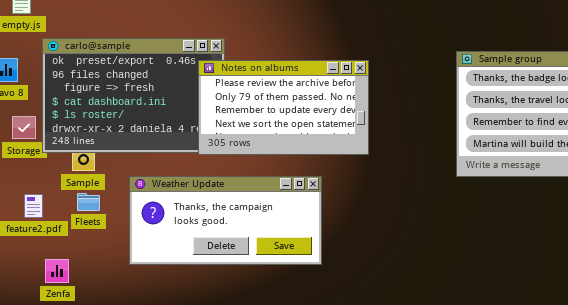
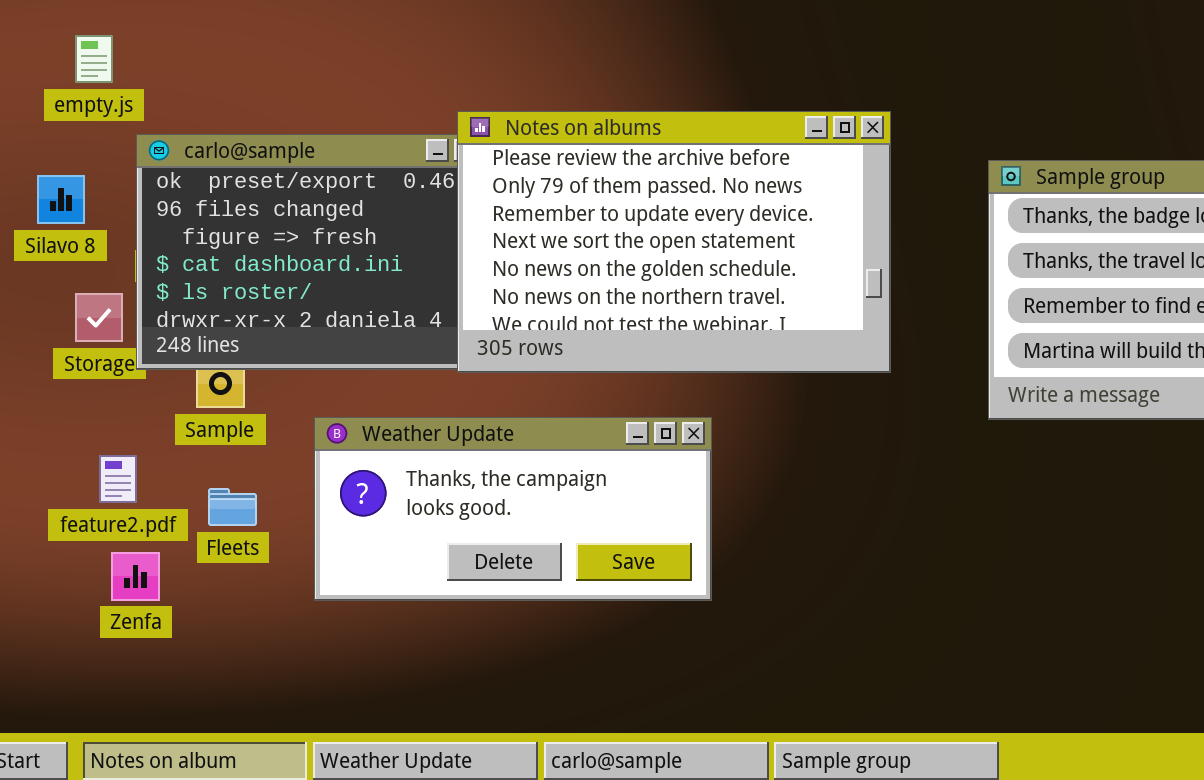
Notes on albums: [198,60,369,155] -> [457,111,891,373], resized
Fleets: [77,193,100,211] -> [208,488,257,526], moved
Zenfa: [45,259,69,283] -> [111,552,160,601], moved

